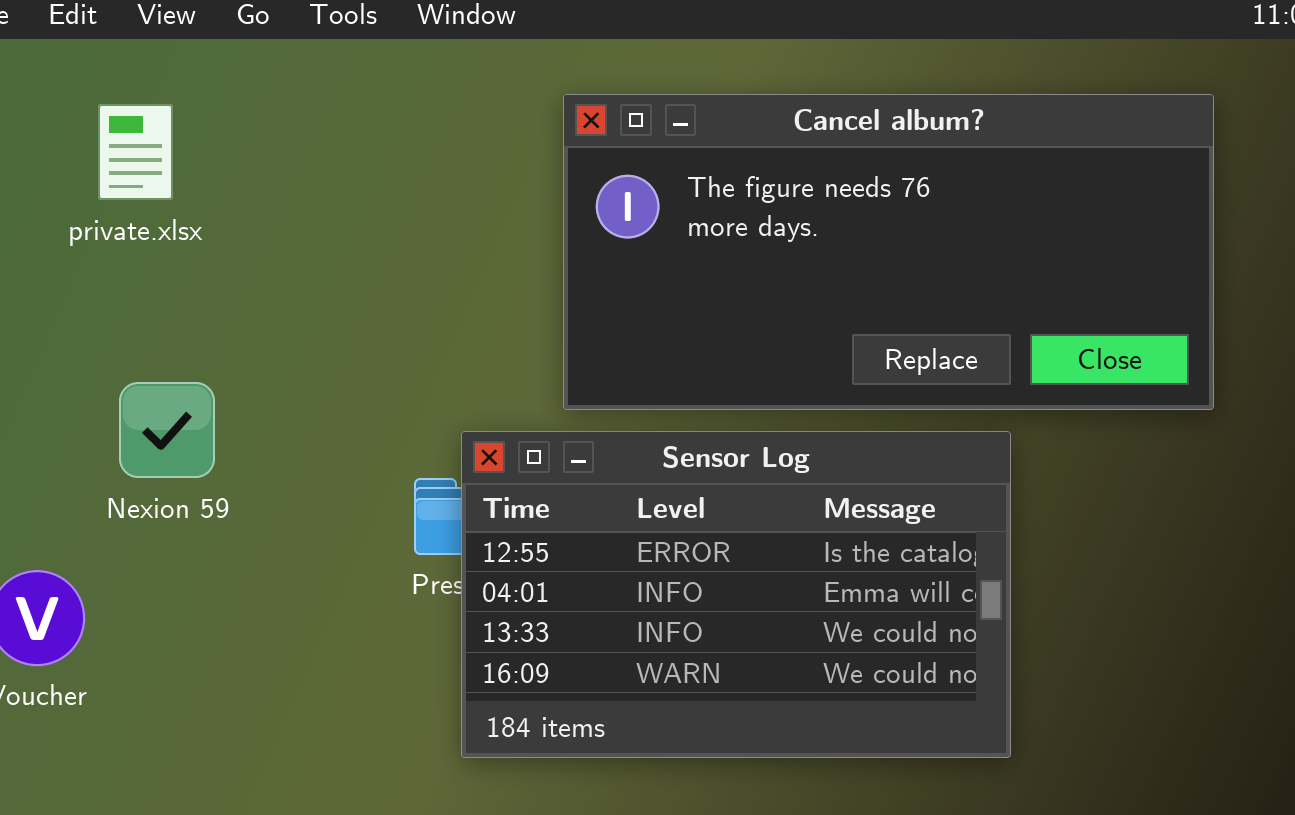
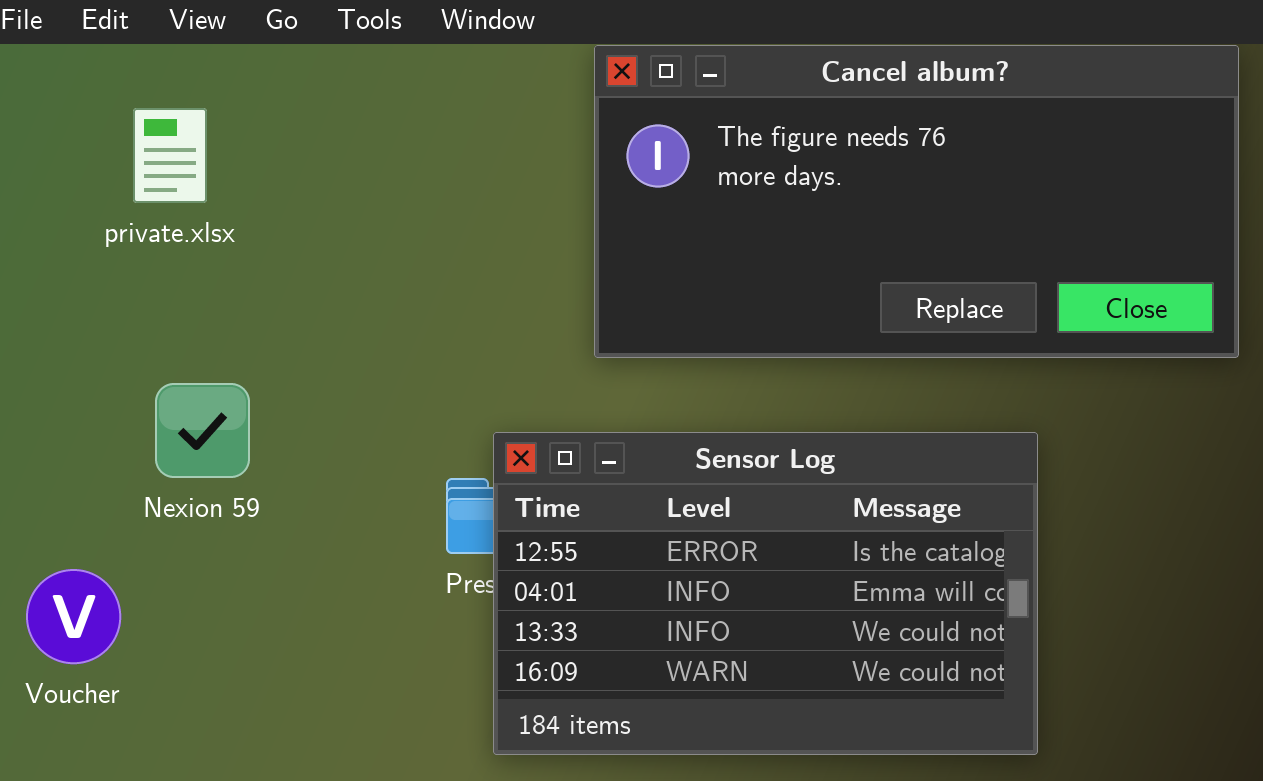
Cancel album?: [563,94,1214,410] -> [594,45,1239,358], moved

